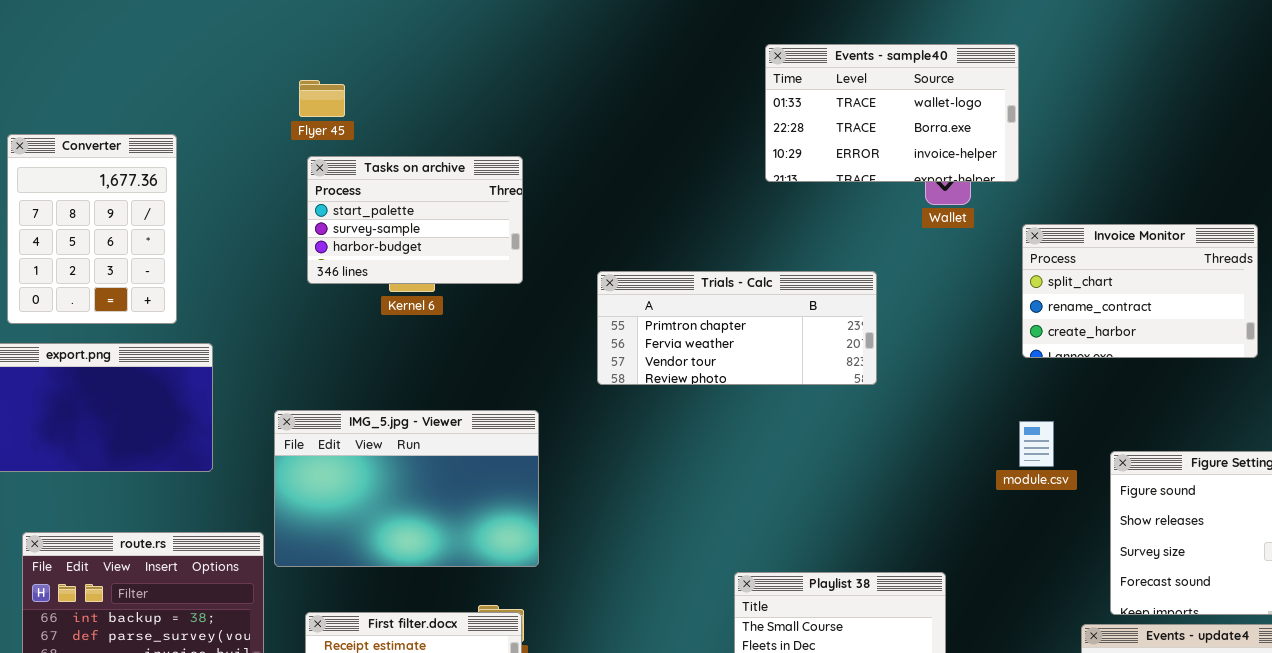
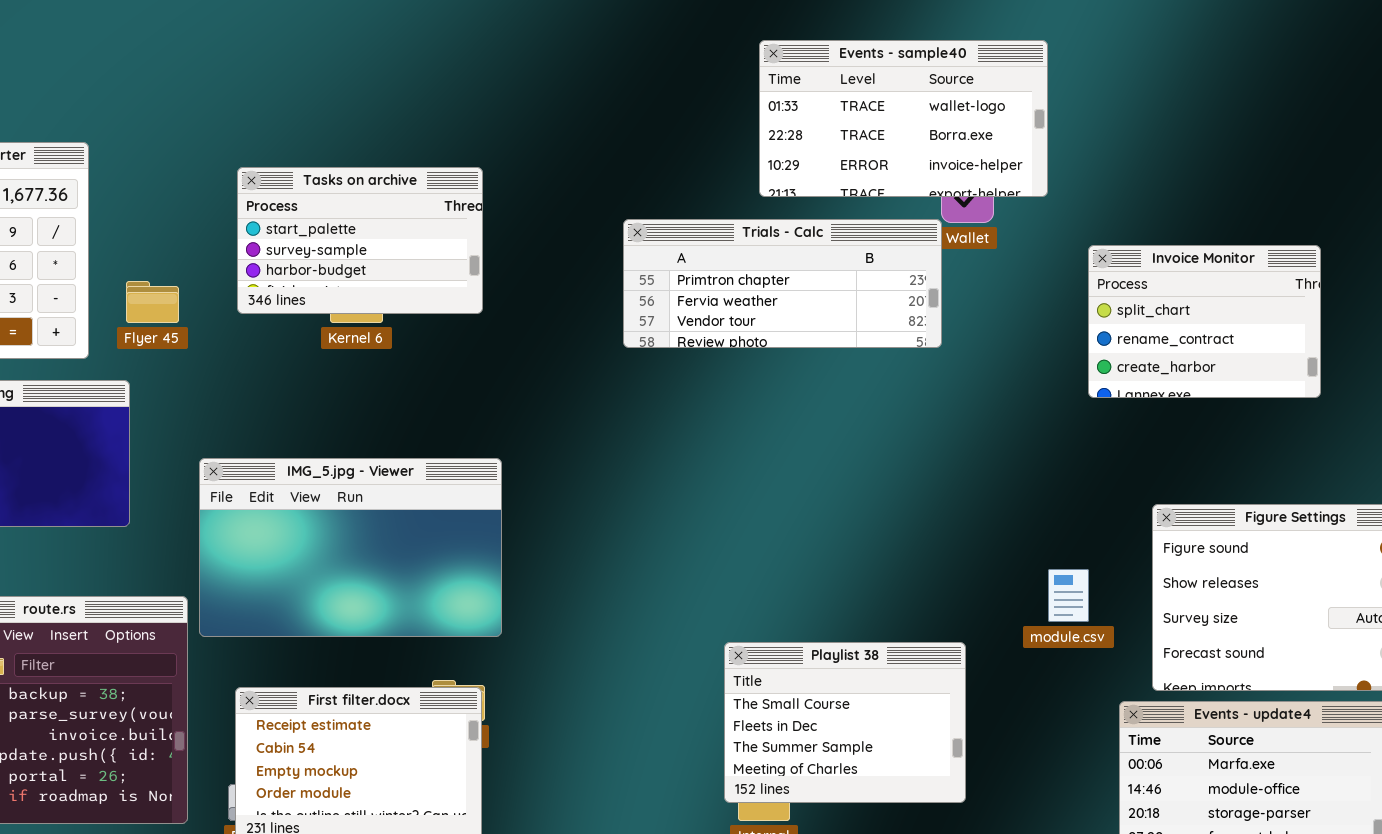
Flyer 45: [299,80,345,117] -> [126,281,179,323], moved
Invoice Monitor: [1022,224,1258,358] -> [1088,245,1321,398], resized
Trials - Calc: [597,271,877,385] -> [623,219,942,348], moved
module.csv: [1019,421,1054,467] -> [1048,569,1089,622], moved

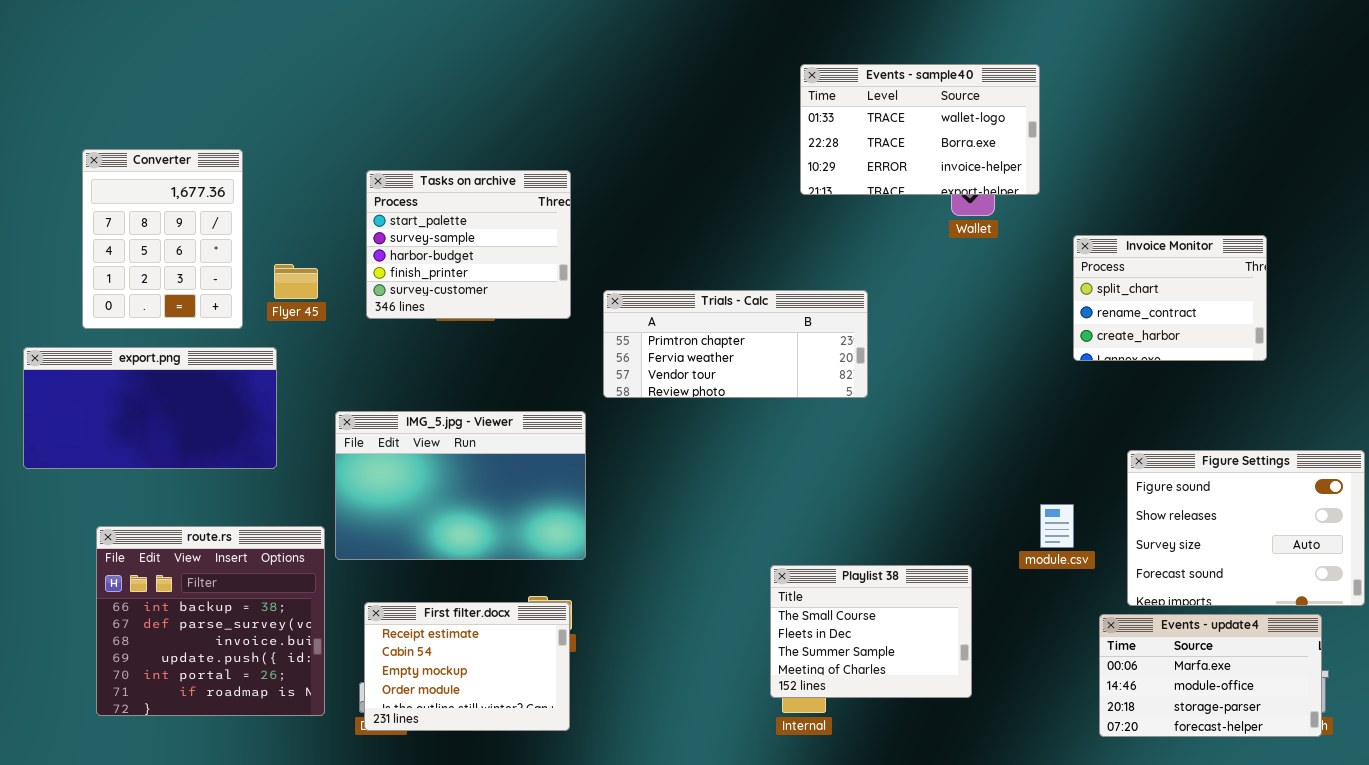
Tasks on archive: [237,167,483,314] -> [366,170,571,319], resized
Trials - Calc: [623,219,942,348] -> [603,290,868,398], moved

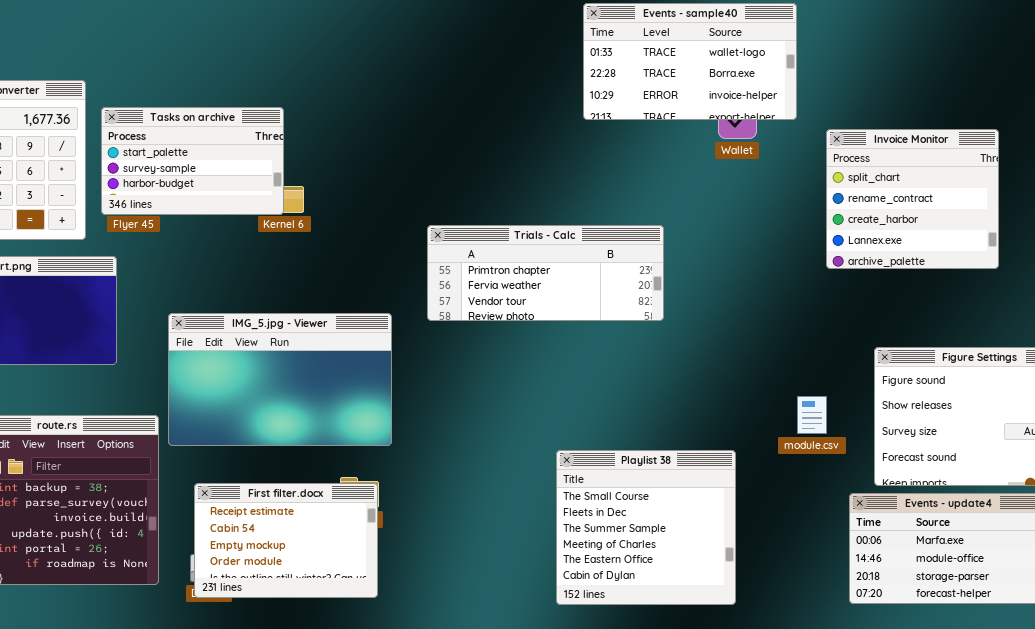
Tasks on archive: [366,170,571,319] -> [101,107,284,215], moved, resized
Invoice Monitor: [1073,235,1267,361] -> [826,129,999,269], resized
Trials - Calc: [603,290,868,398] -> [427,225,664,321], moved
Playlist 38: [770,565,972,698] -> [556,450,736,605], resized

